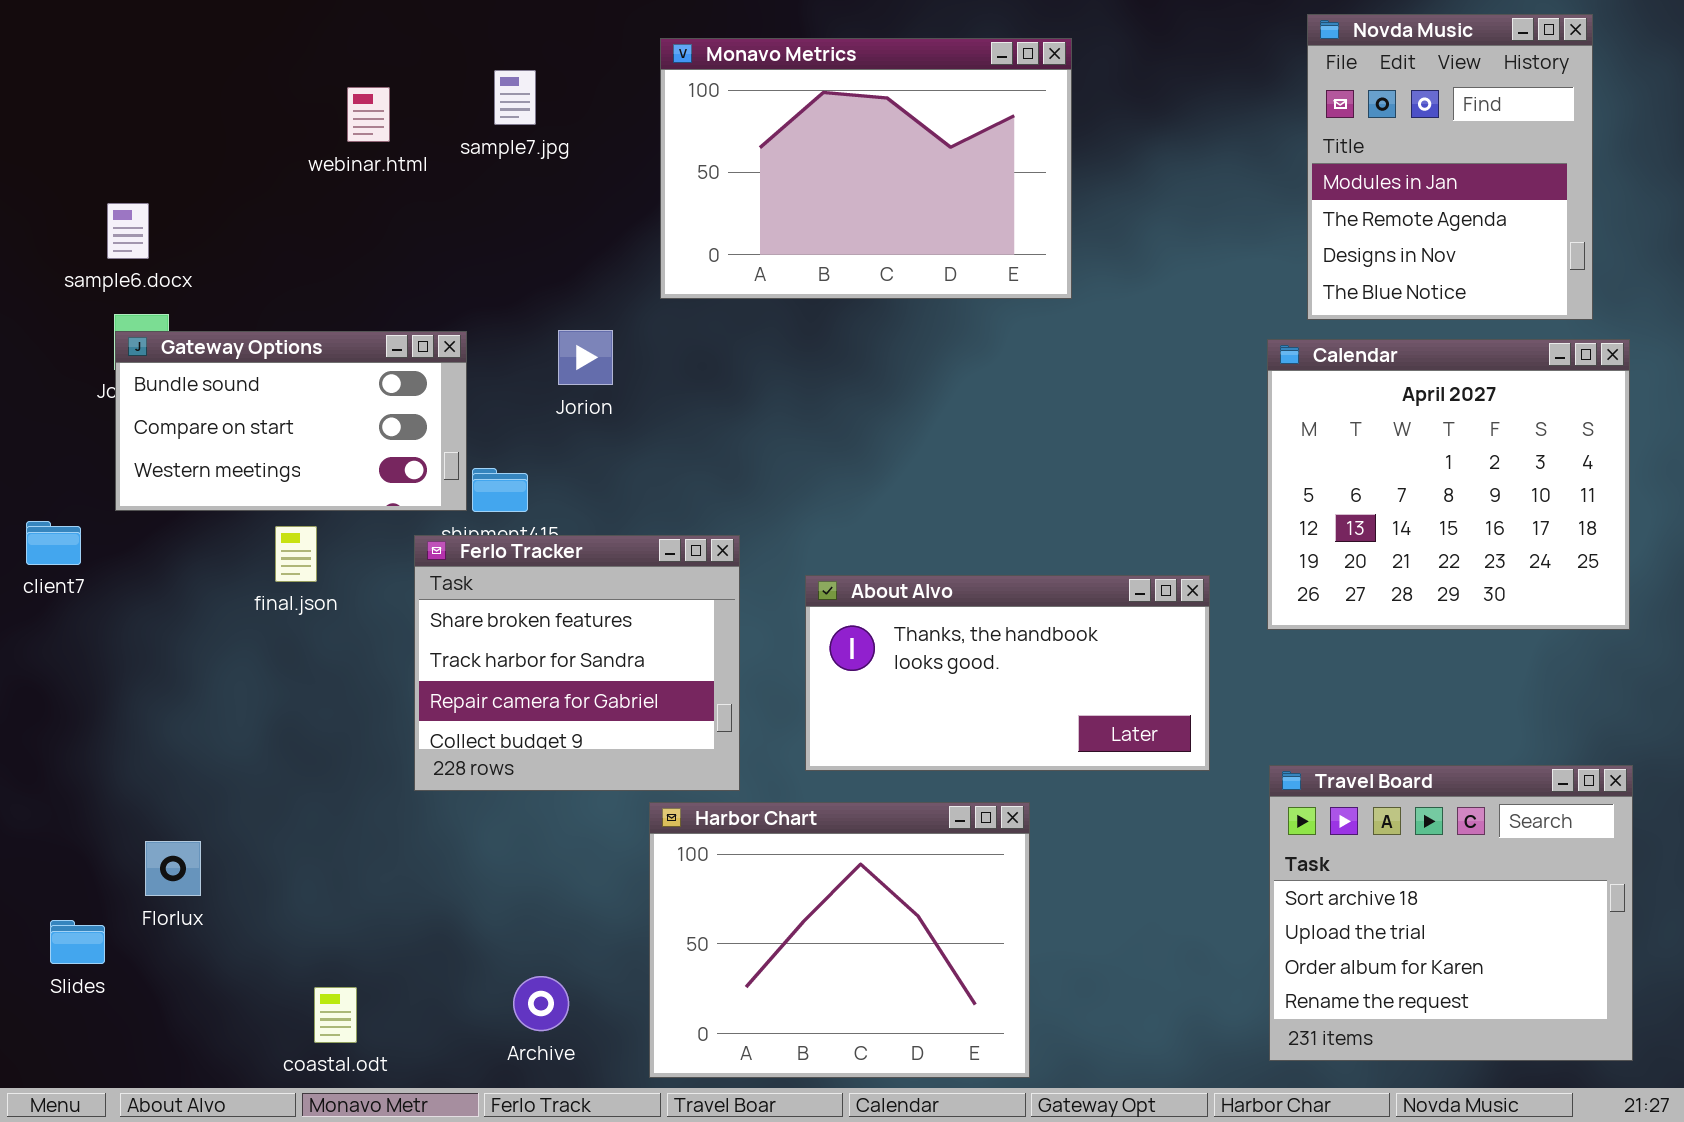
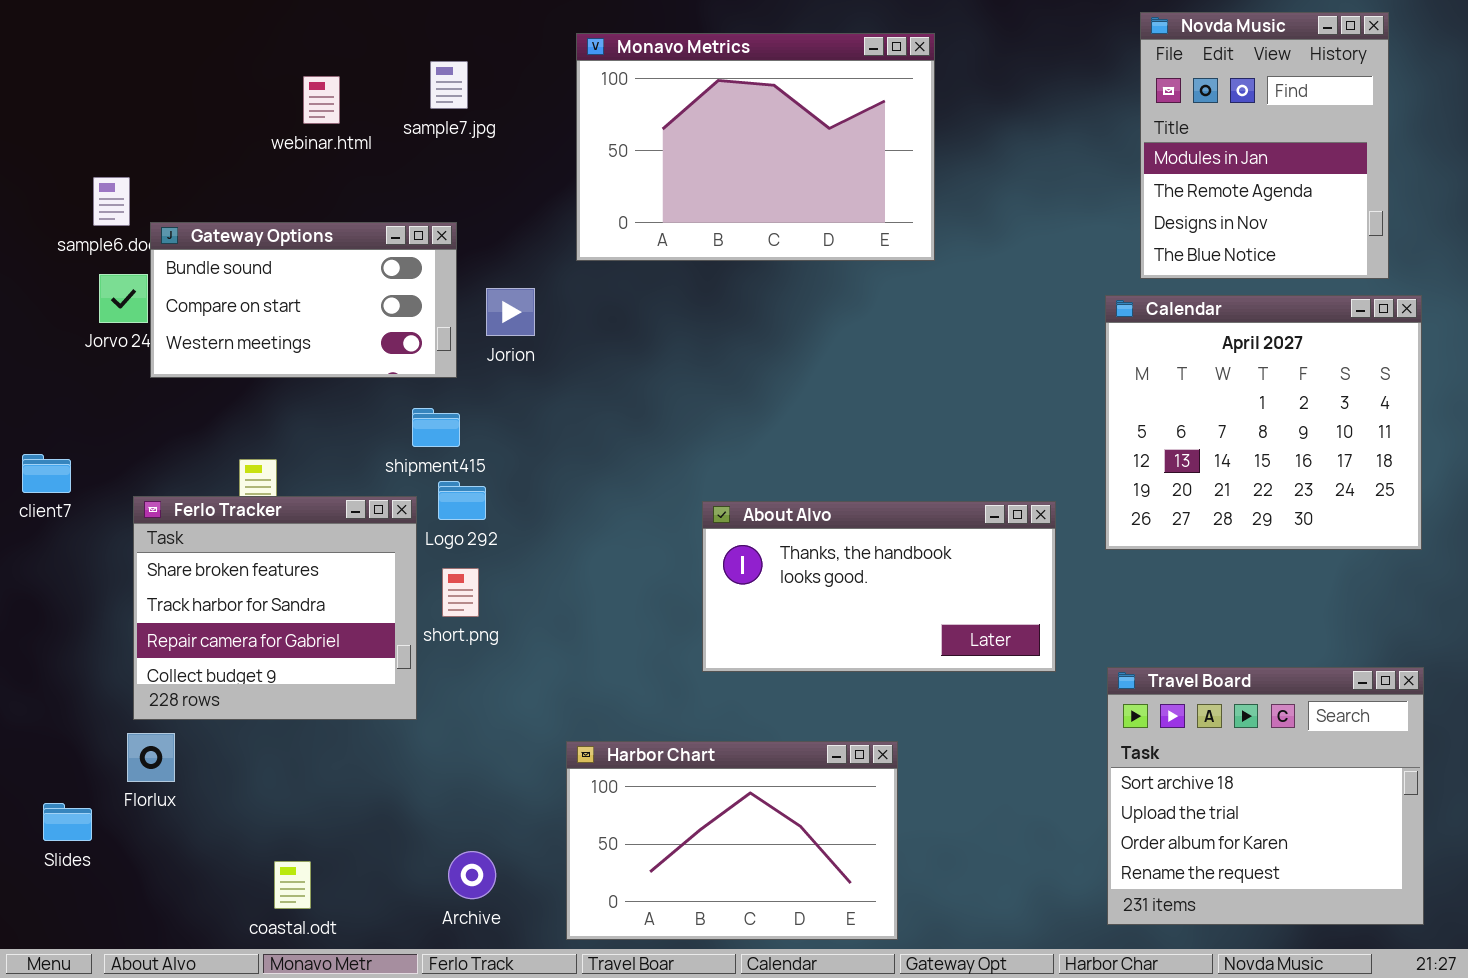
Gateway Options: [115,331,467,511] -> [150,222,457,378], moved
Ferlo Tracker: [414,535,740,791] -> [133,496,417,720], moved
Harbor Chart: [649,802,1030,1078] -> [566,741,898,940], resized

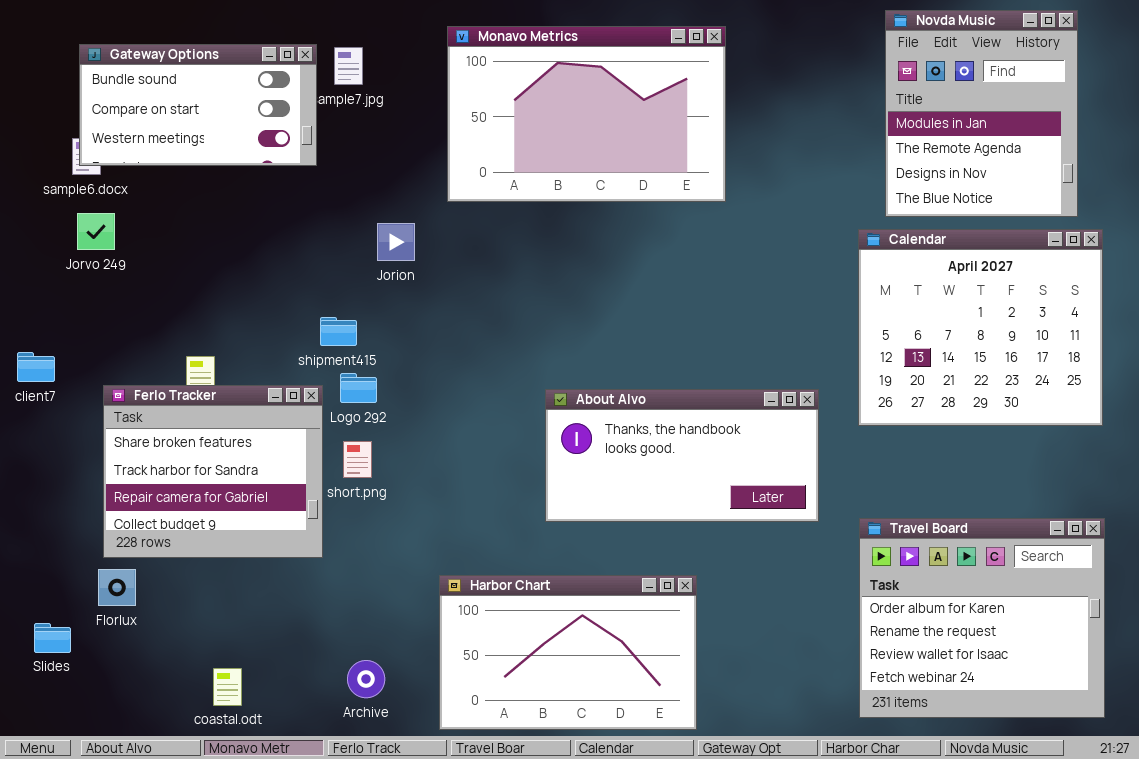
Gateway Options: [150,222,457,378] -> [79,44,317,166], moved
Travel Board: [1107,667,1424,925] -> [859,518,1105,718], scrolled down 2 rows

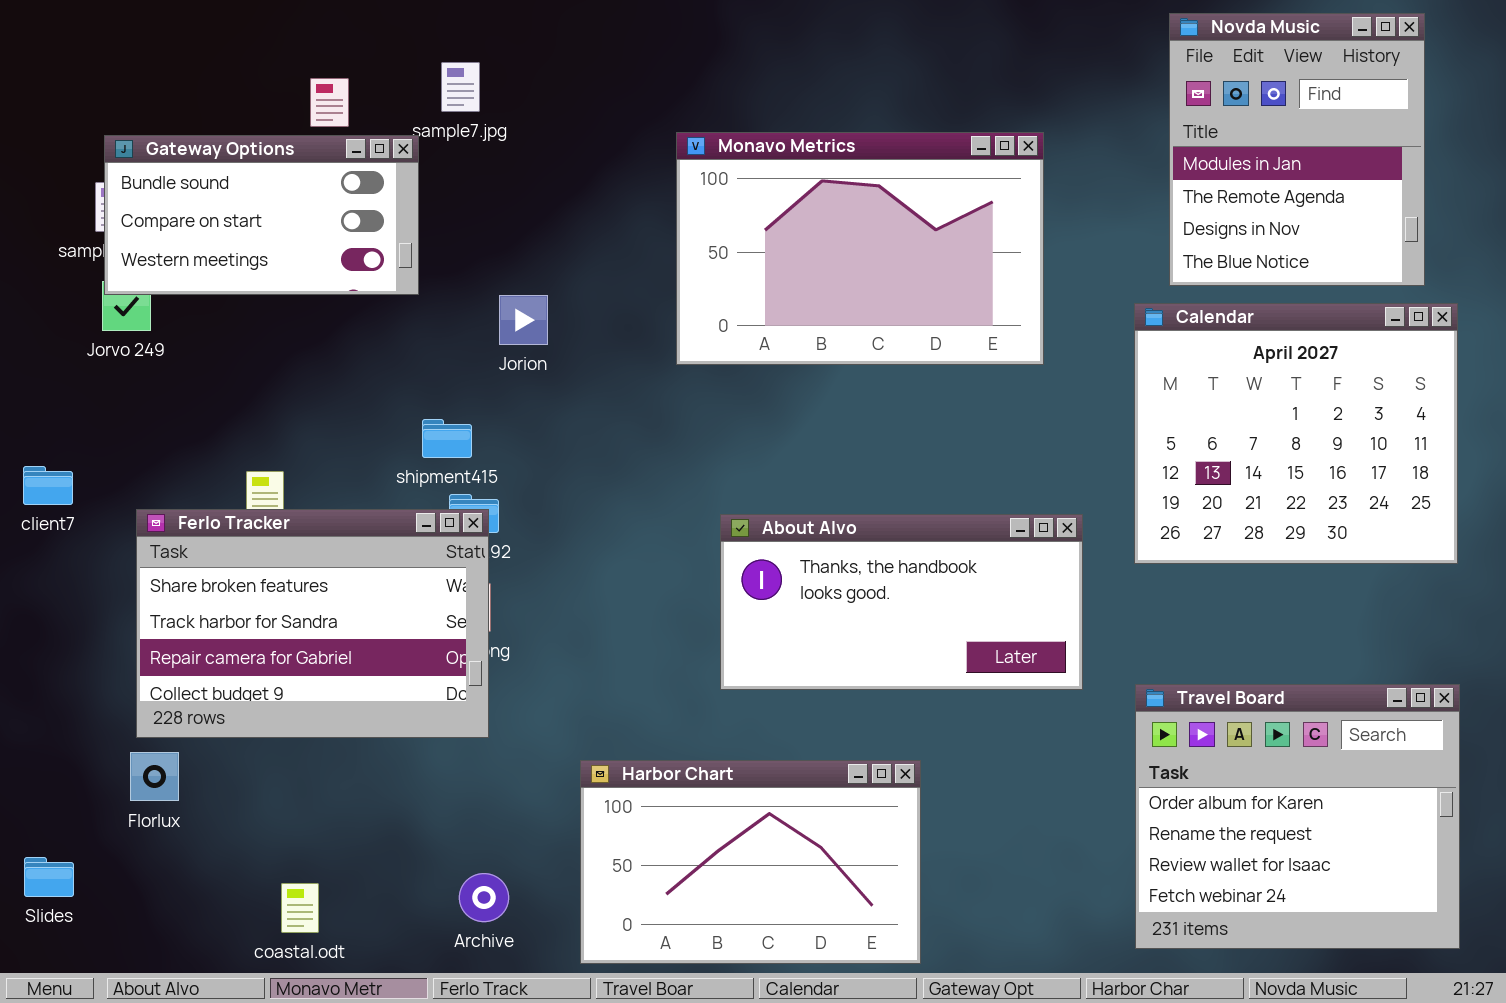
Monavo Metrics: [447,26,726,202] -> [676,132,1044,365], moved
Gateway Options: [79,44,317,166] -> [104,135,419,295], moved
Ferlo Tracker: [103,385,323,558] -> [136,509,489,738], resized
Slides: [34,623,71,653] -> [24,857,74,897], moved

